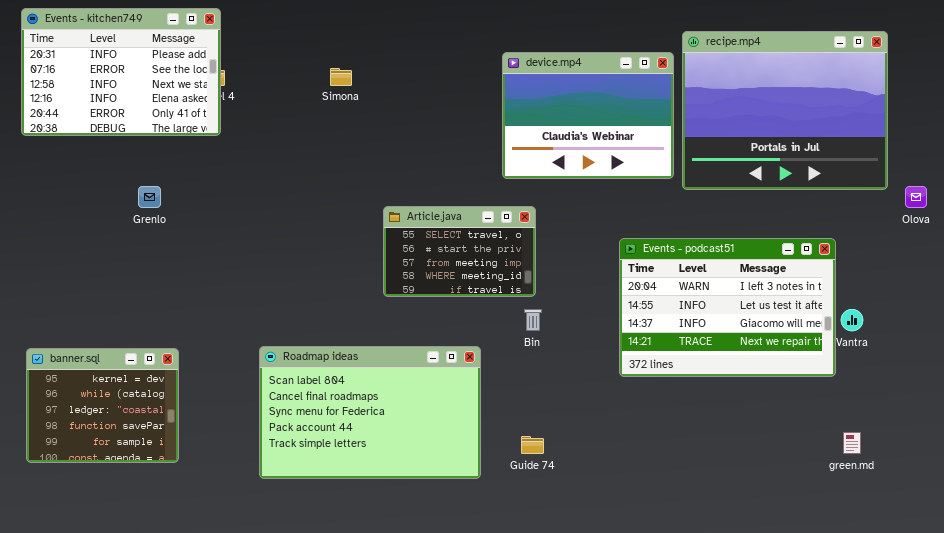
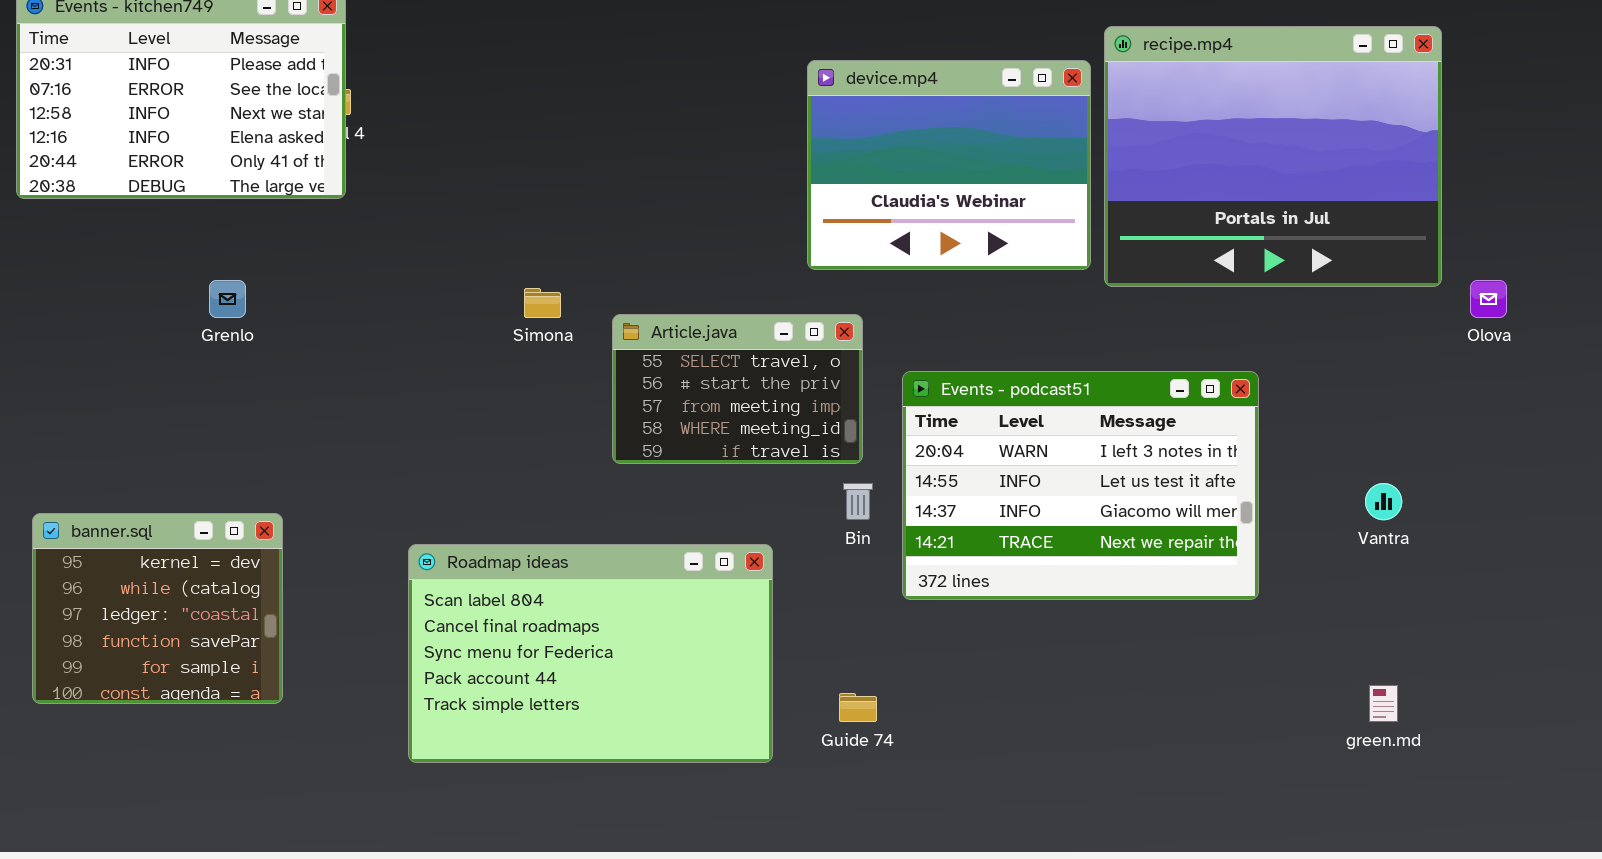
Simona: [330,68,352,86] -> [524,288,561,318], moved
Events - podcast51: [619,238,836,377] -> [902,371,1259,600], moved
banner.sql: [26,348,179,463] -> [32,513,283,704], moved

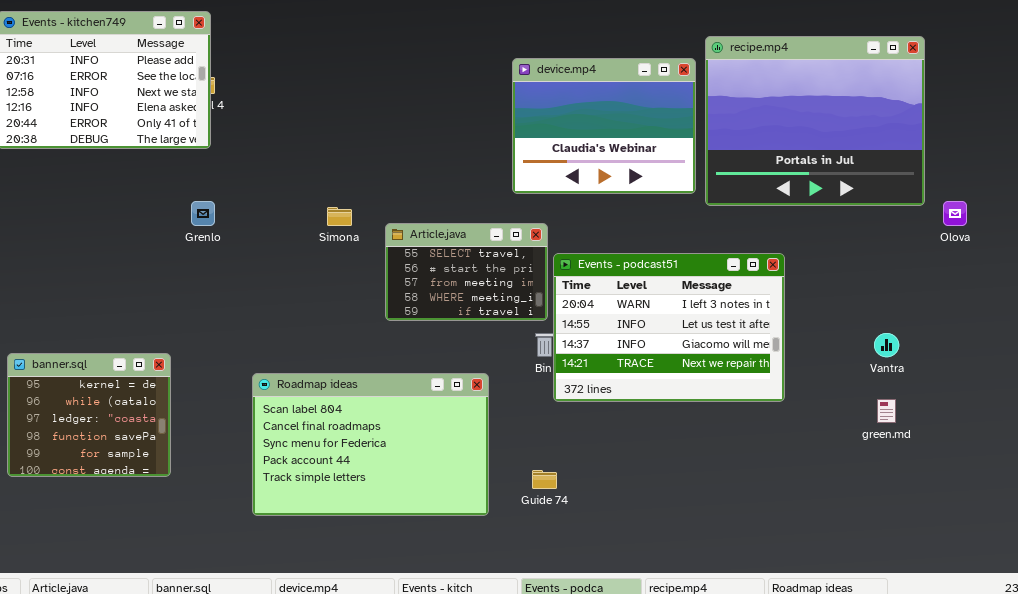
Grenlo: [209,280,246,318] -> [191,201,215,226], moved
Events - podcast51: [902,371,1259,600] -> [553,253,785,402], moved
green.md: [1369,685,1398,722] -> [877,399,896,423], moved

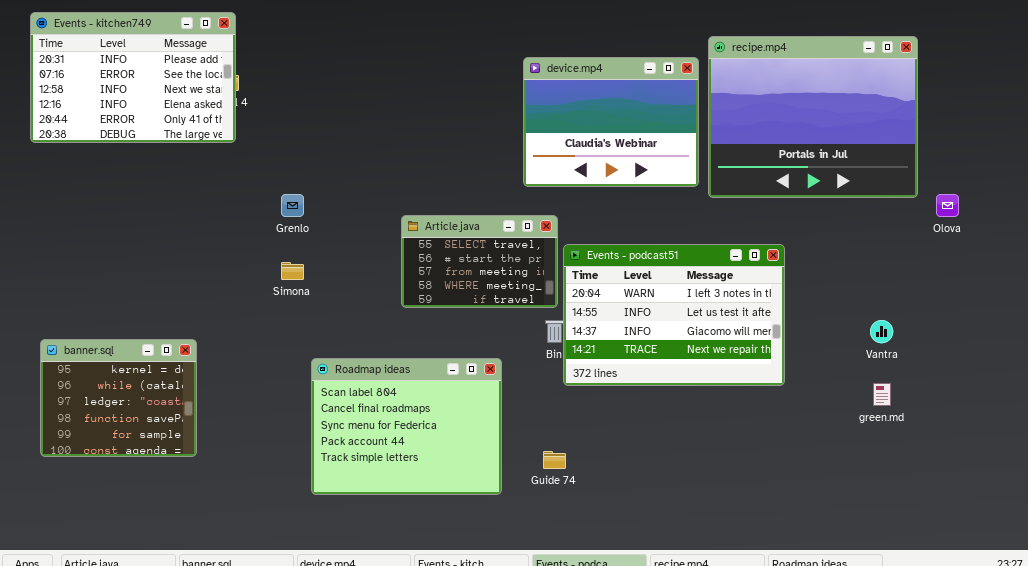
Grenlo: [191,201,215,226] -> [281,194,304,217], moved
Simona: [327,207,352,226] -> [281,262,304,280], moved
Roadmap ideas: [252,373,489,516] -> [311,358,502,495], resized

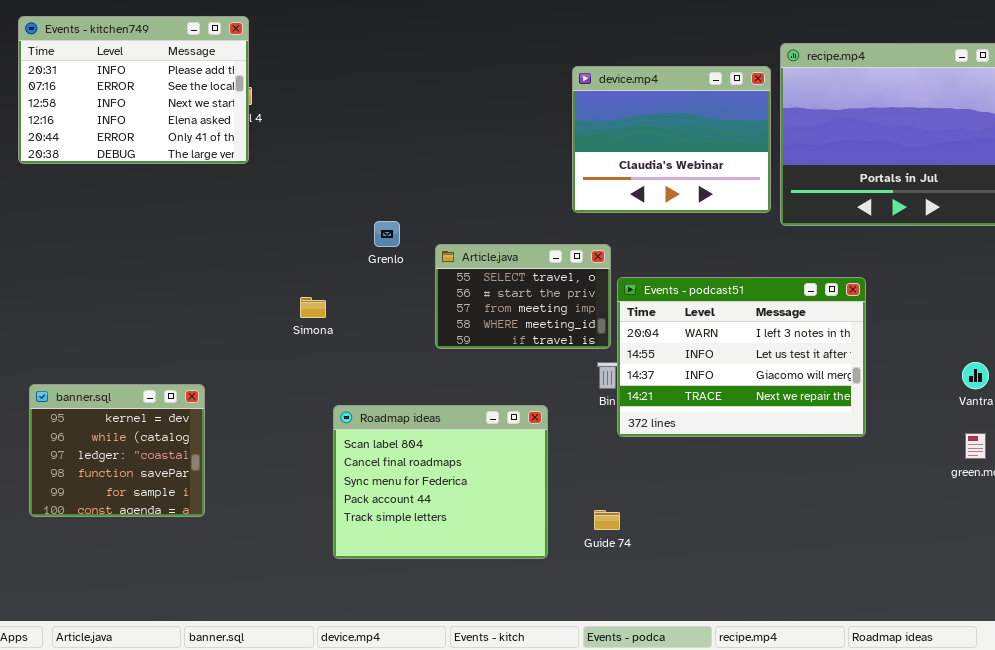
Grenlo: [281,194,304,217] -> [374,221,400,247], moved

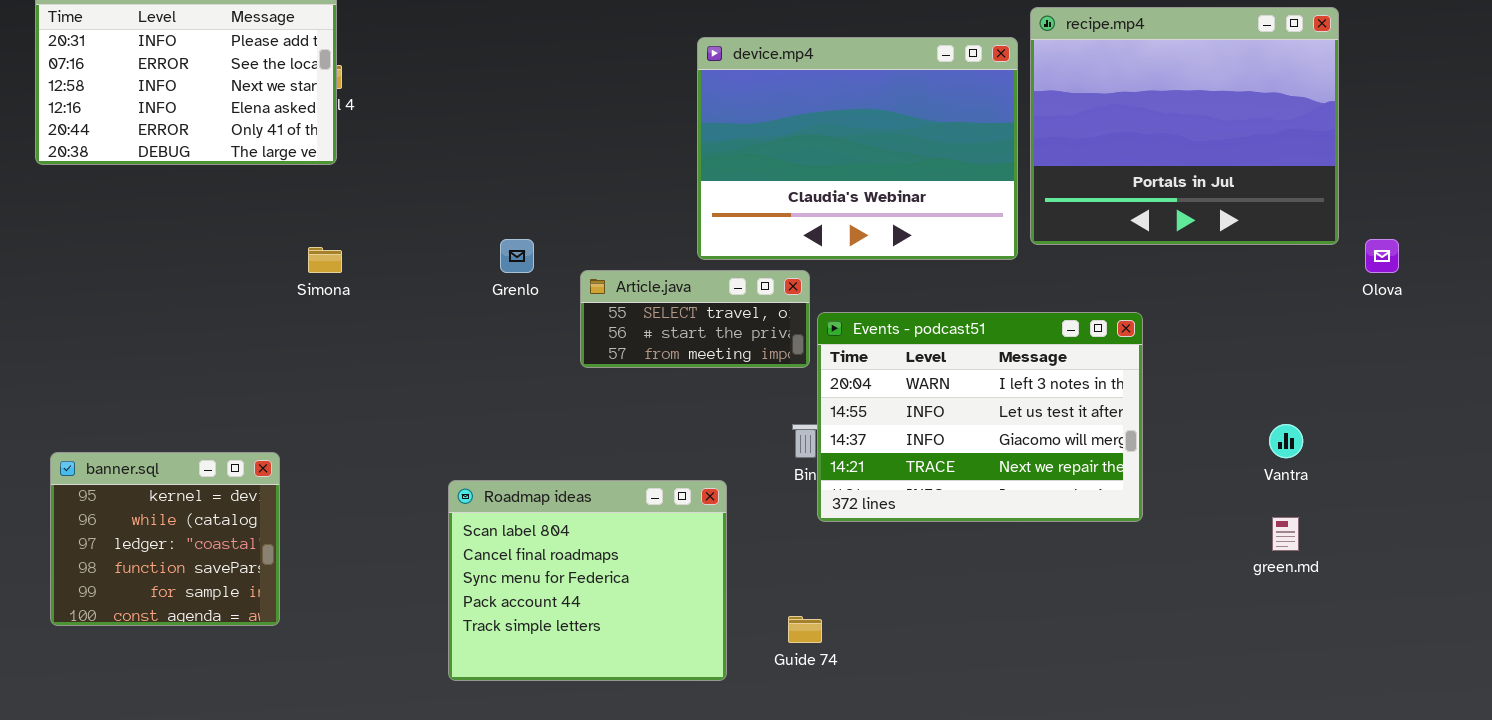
device.mp4: [572,66,771,213] -> [697,37,1018,260], resized
Article.java: [435,244,611,349] -> [580,270,810,368], resized
Simona: [300,297,326,318] -> [308,247,342,273], moved

